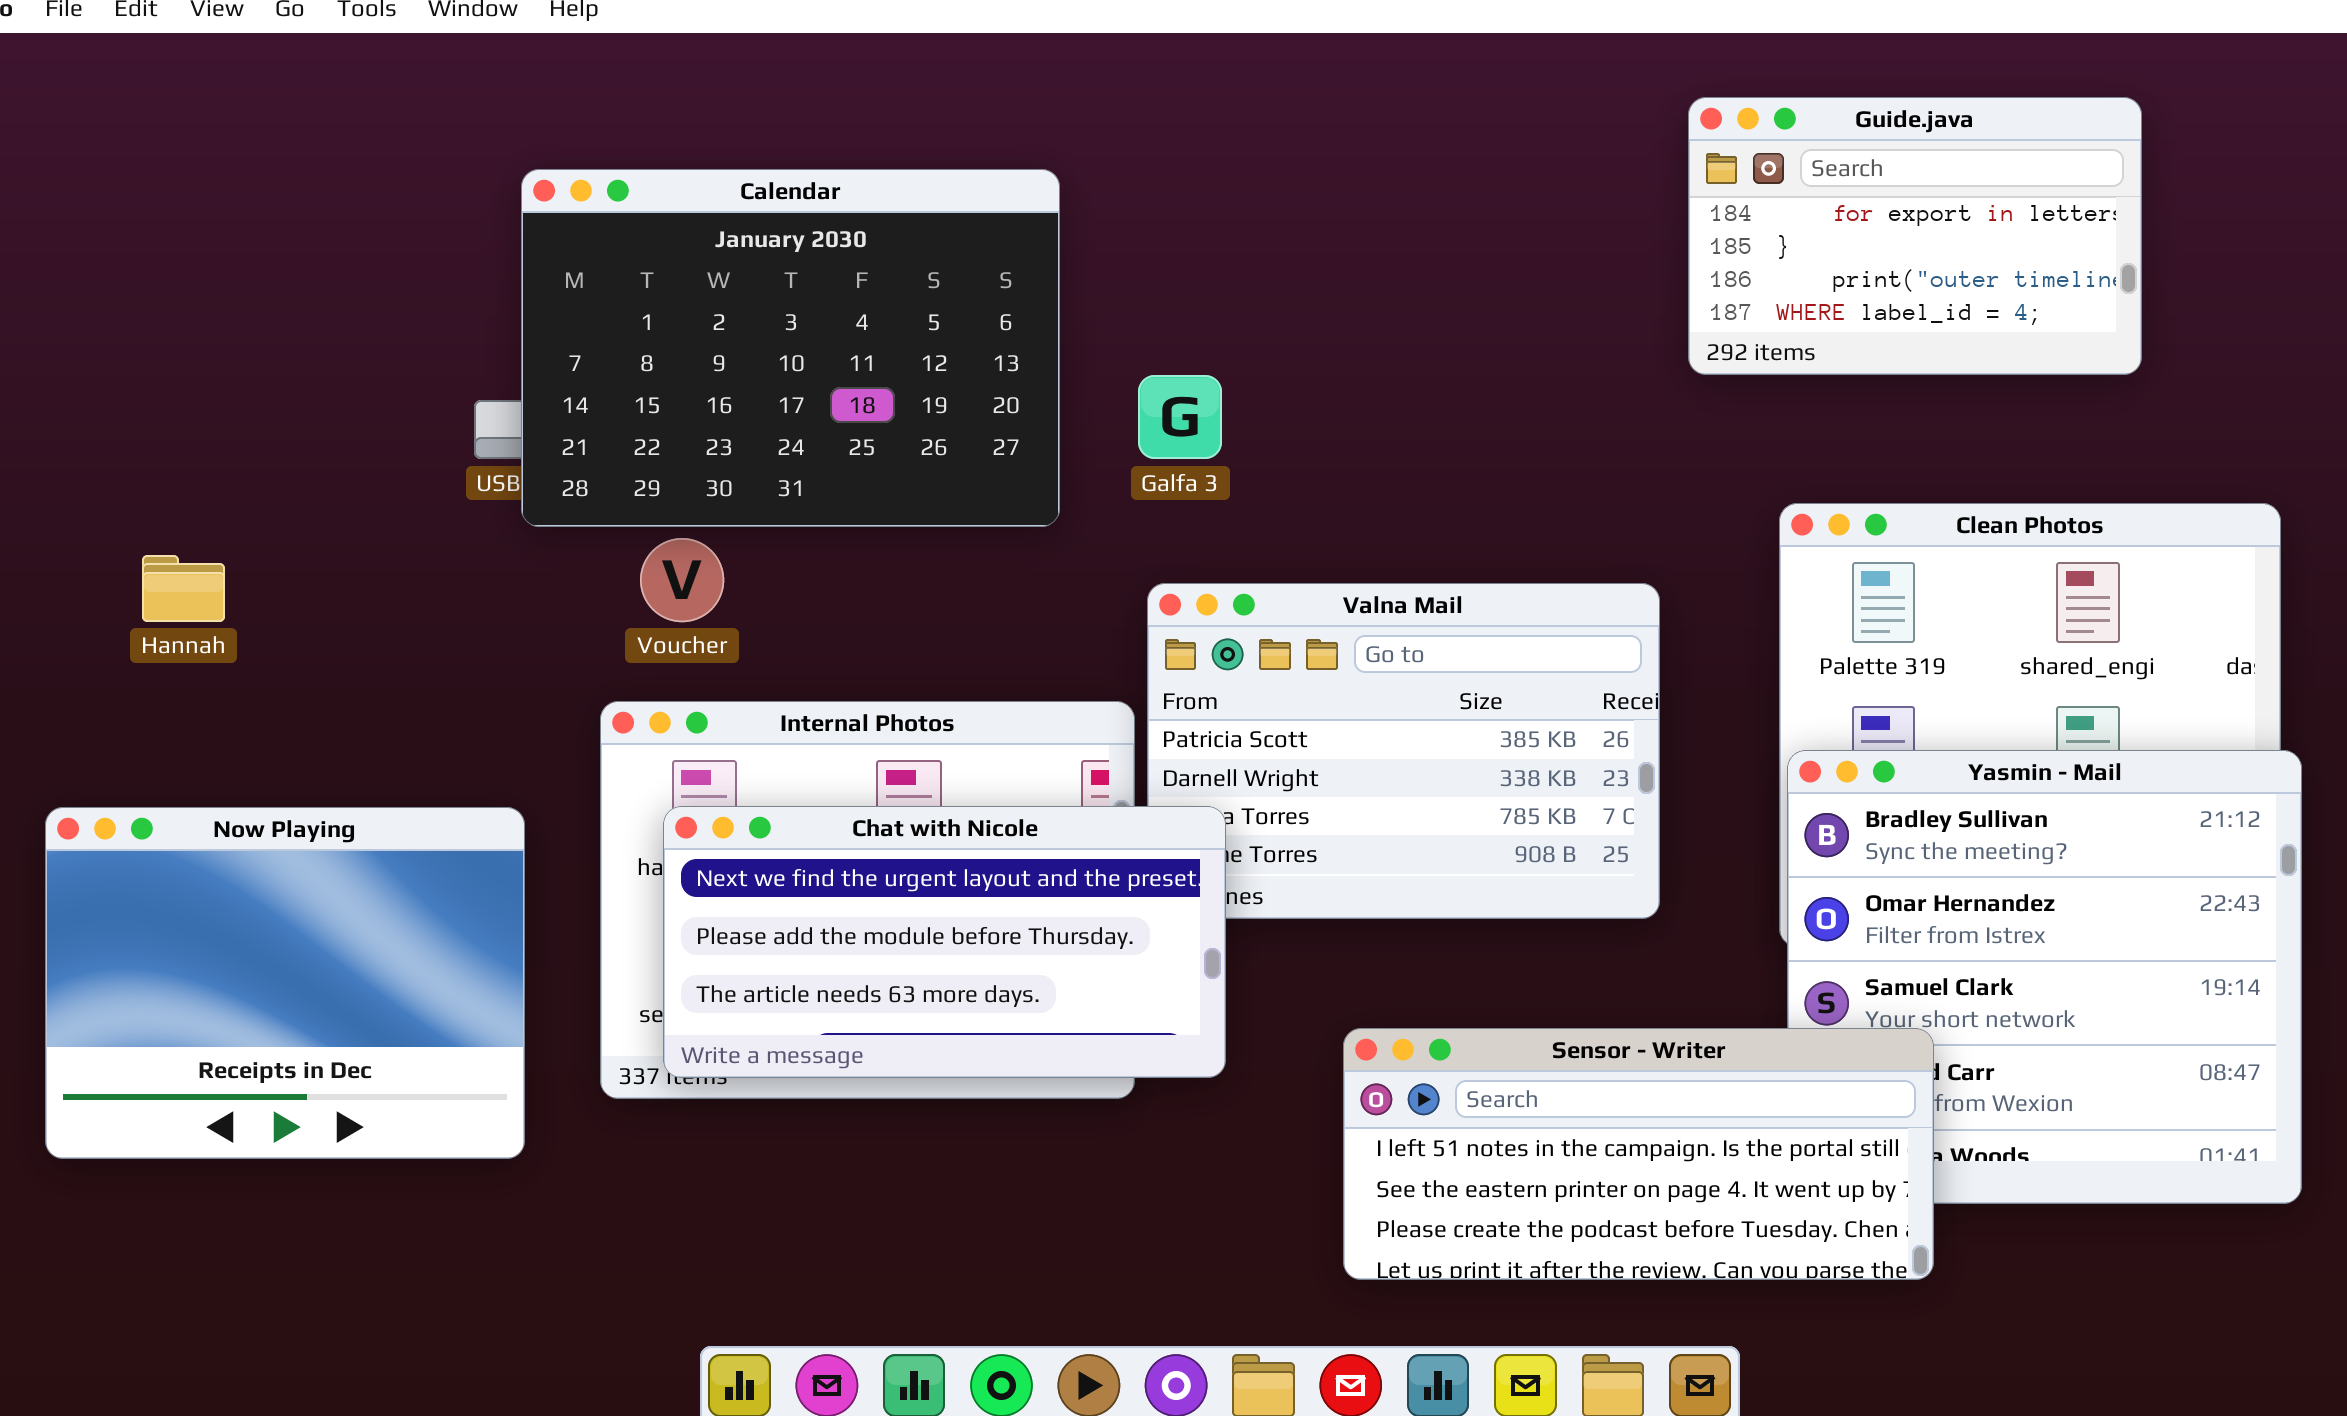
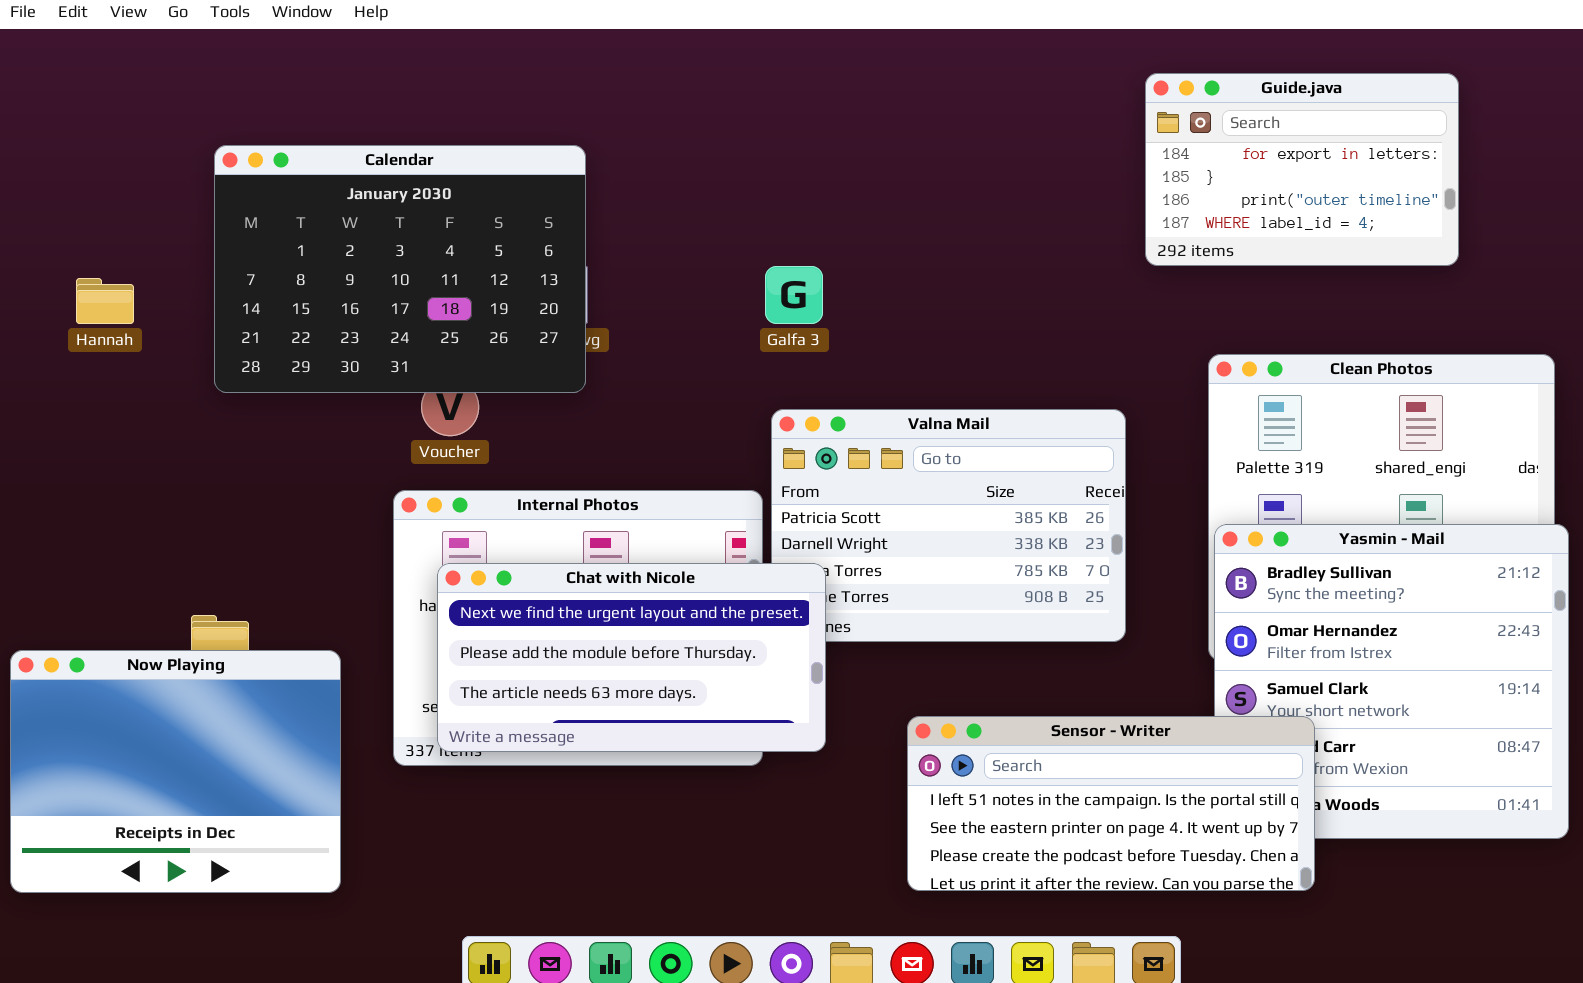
Calendar: [521,169,1060,527] -> [214,145,586,393], moved
Hannah: [142,555,225,622] -> [76,278,134,324], moved
Now Playing: [45,807,525,1159] -> [10,650,341,893], moved

